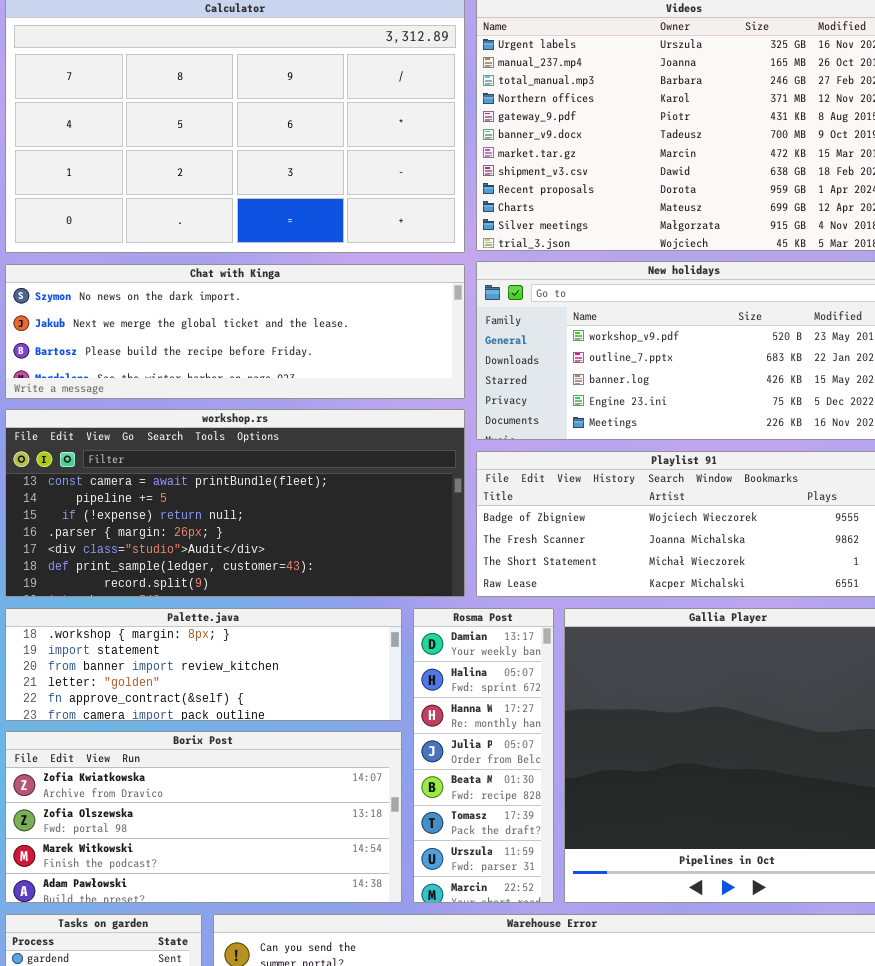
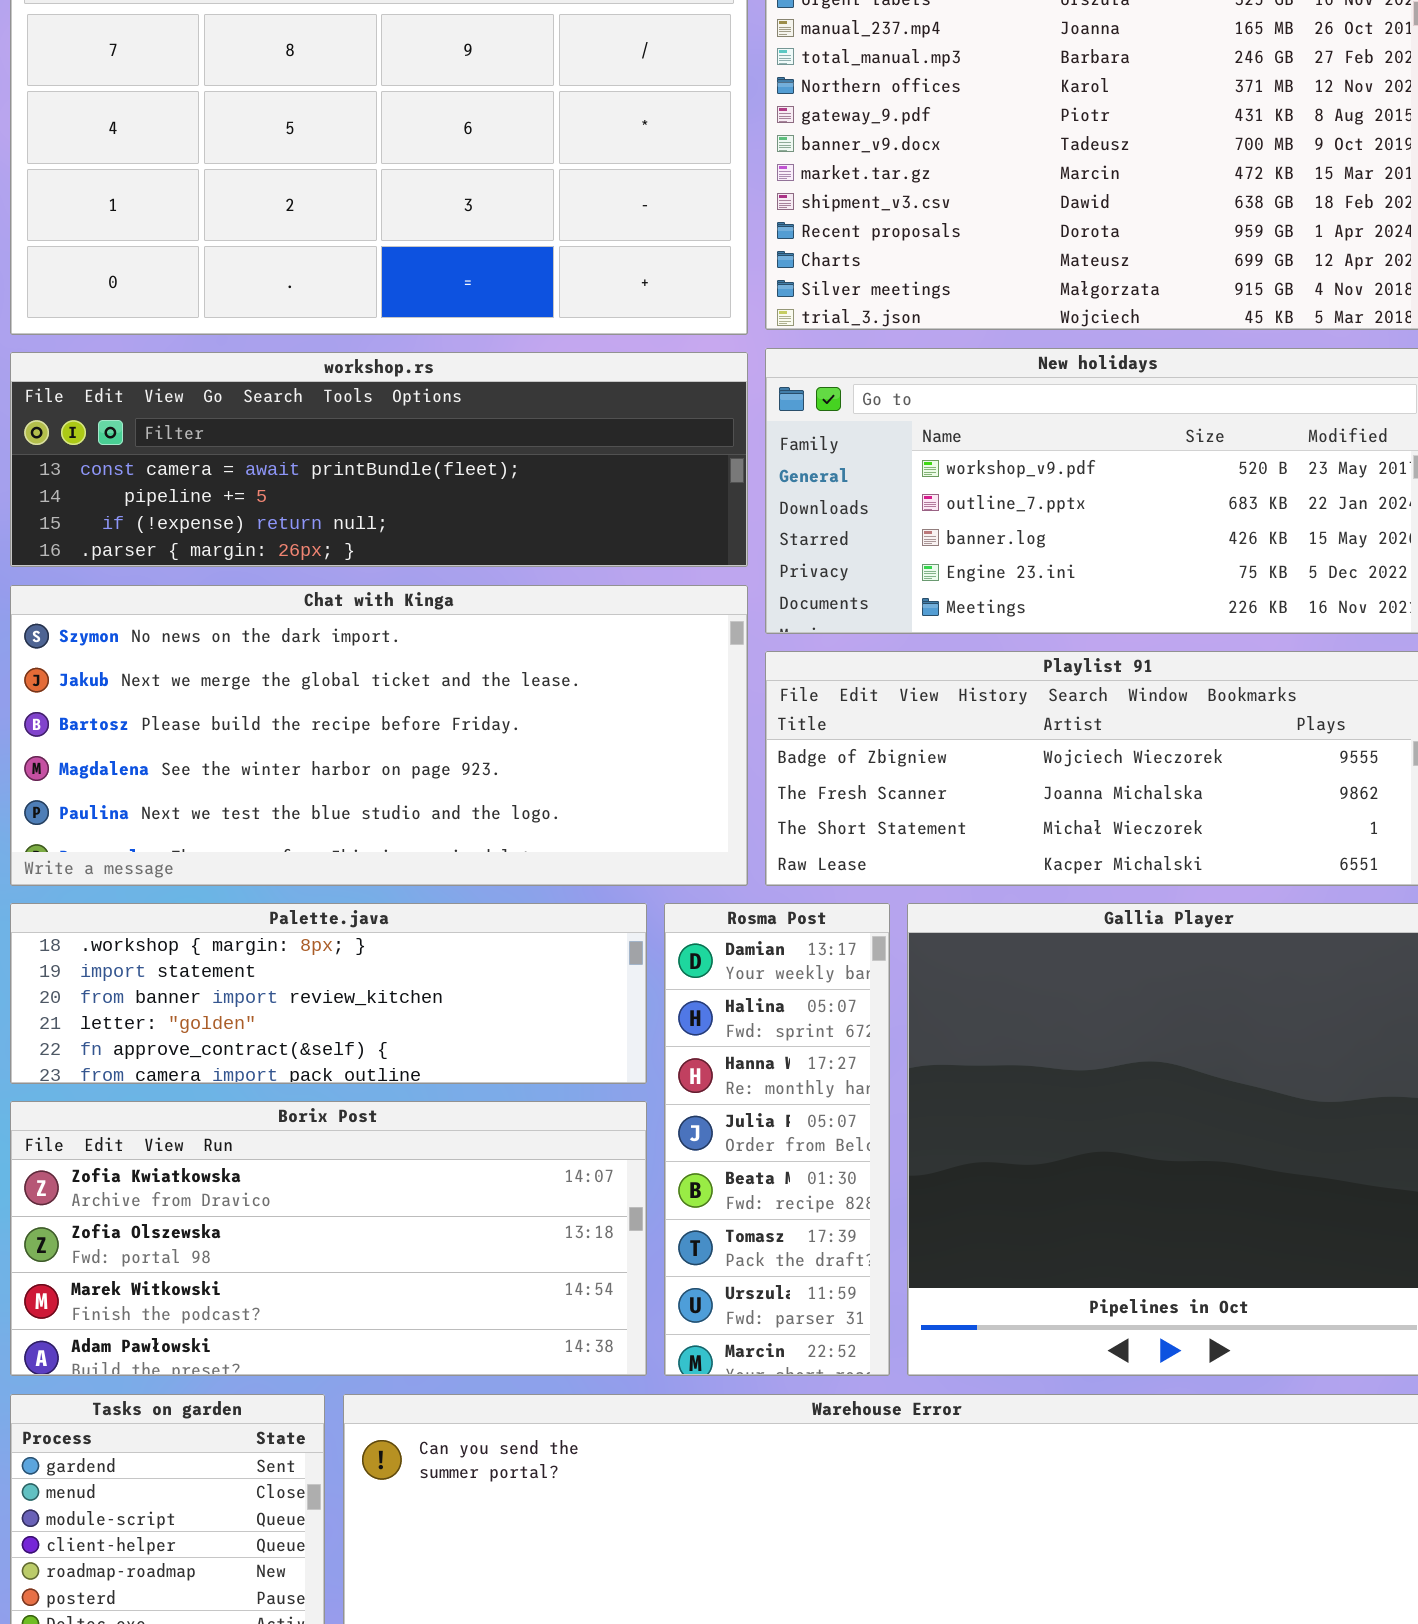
Chat with Kinga: [5,264,465,399] -> [10,585,748,886], moved, resized
workshop.rs: [5,409,465,597] -> [10,352,748,567], moved, resized

